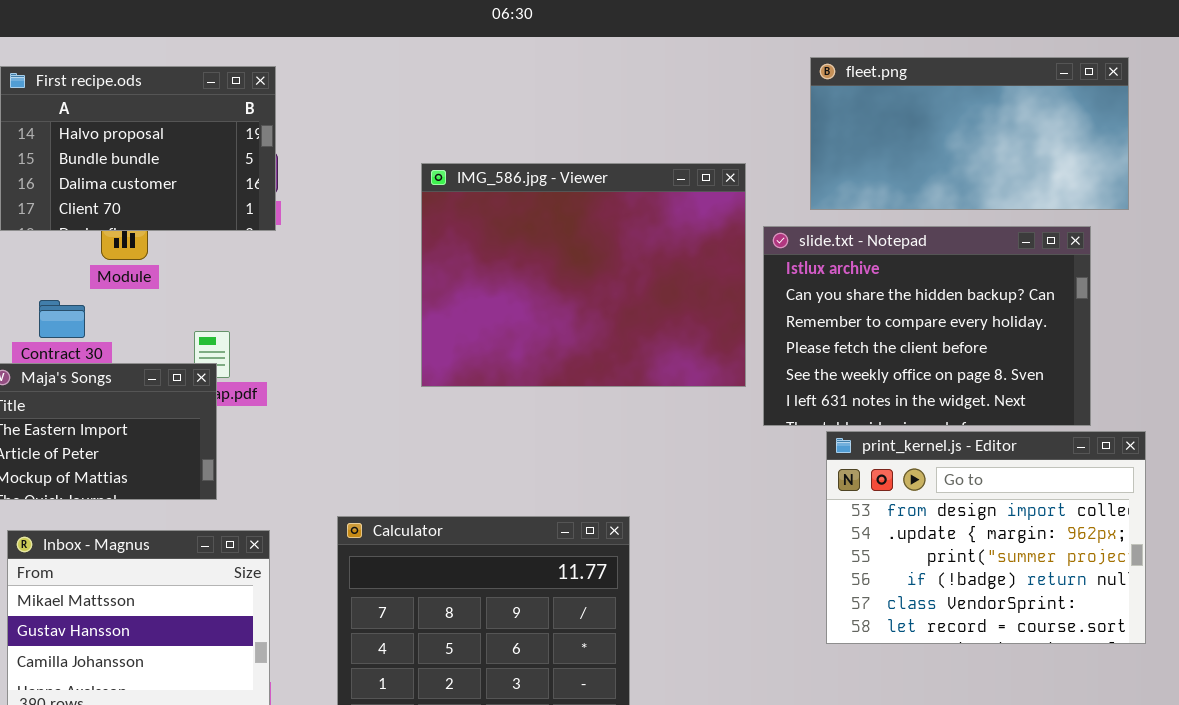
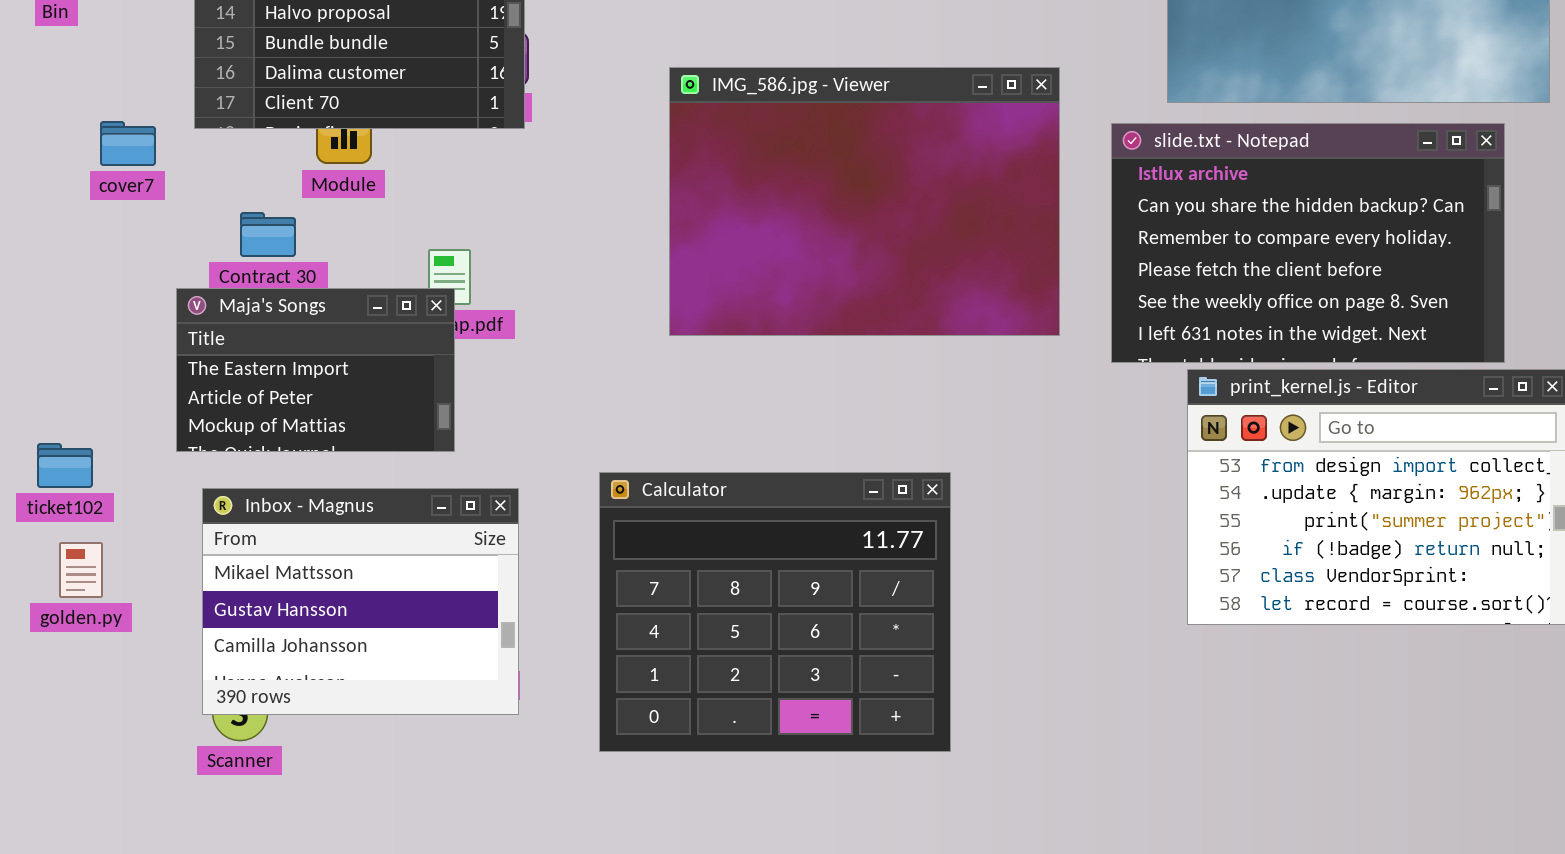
IMG_586.jpg - Viewer: [421,163,746,387] -> [669,67,1060,336], moved

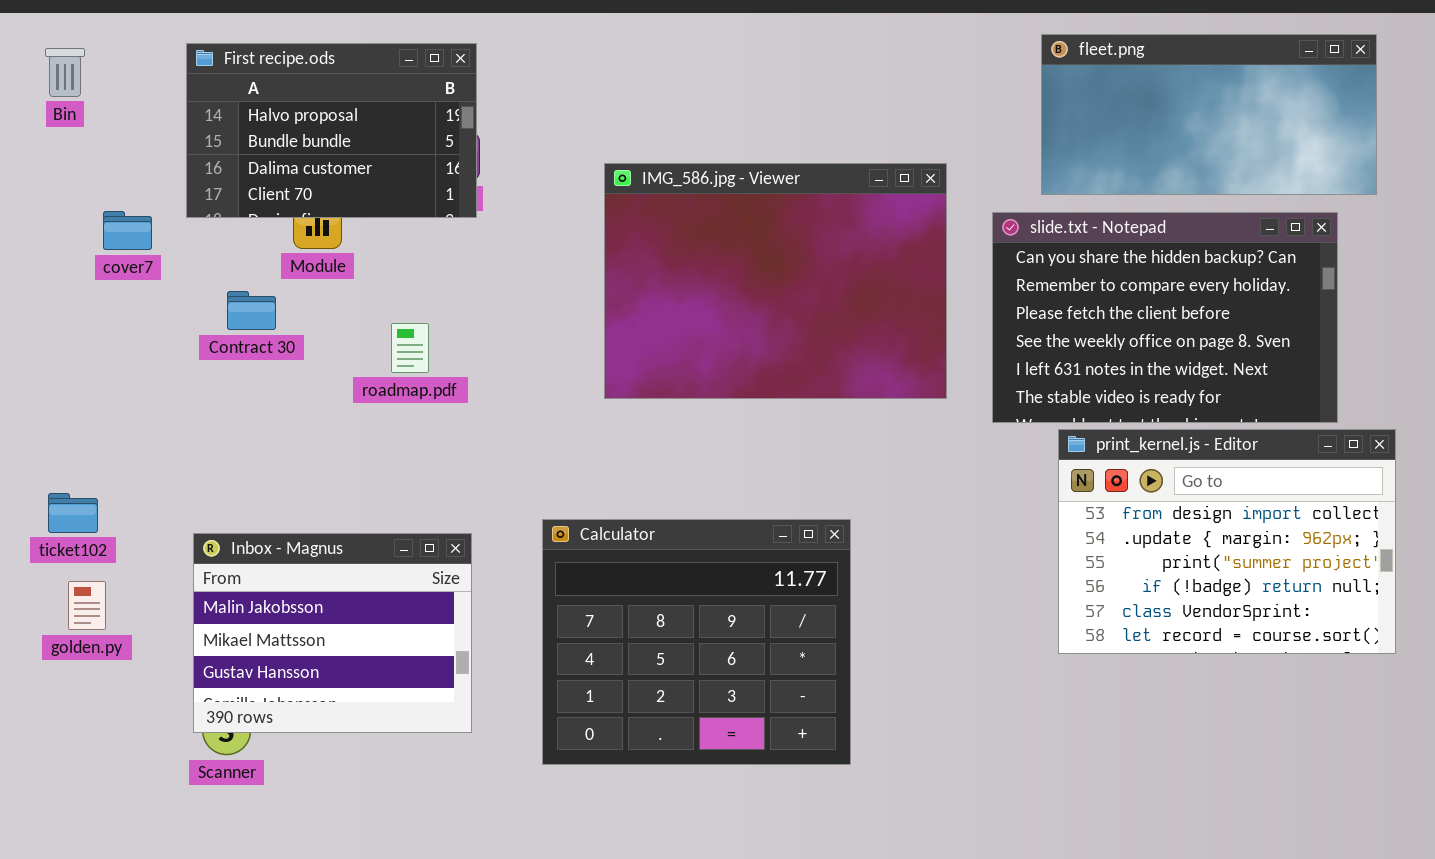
slide.txt - Notepad: [1111,123,1505,363] -> [992,212,1338,423], scrolled down 1 row
Maja's Songs: [176,288,455,452] -> none, closed
Inbox - Magnus: [202,488,519,715] -> [193,533,472,733], scrolled up 1 row

